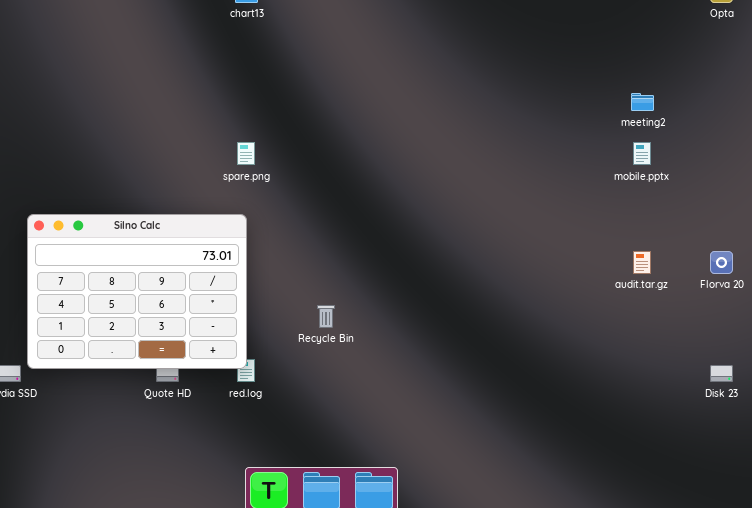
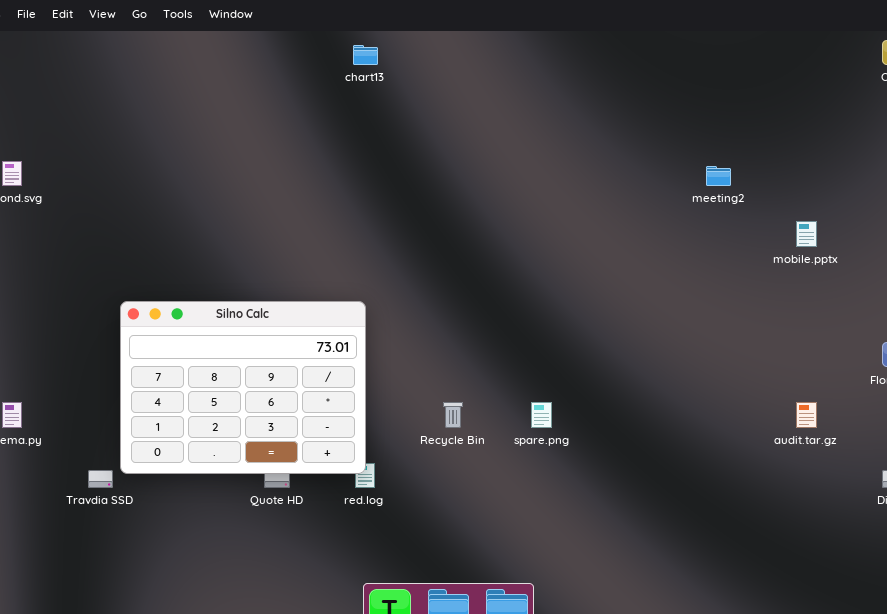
meeting2: [631,93,654,111] -> [706,166,731,186], moved
spare.png: [237,142,255,165] -> [531,402,552,428], moved
audit.tar.gz: [633,251,651,274] -> [796,402,817,428], moved

